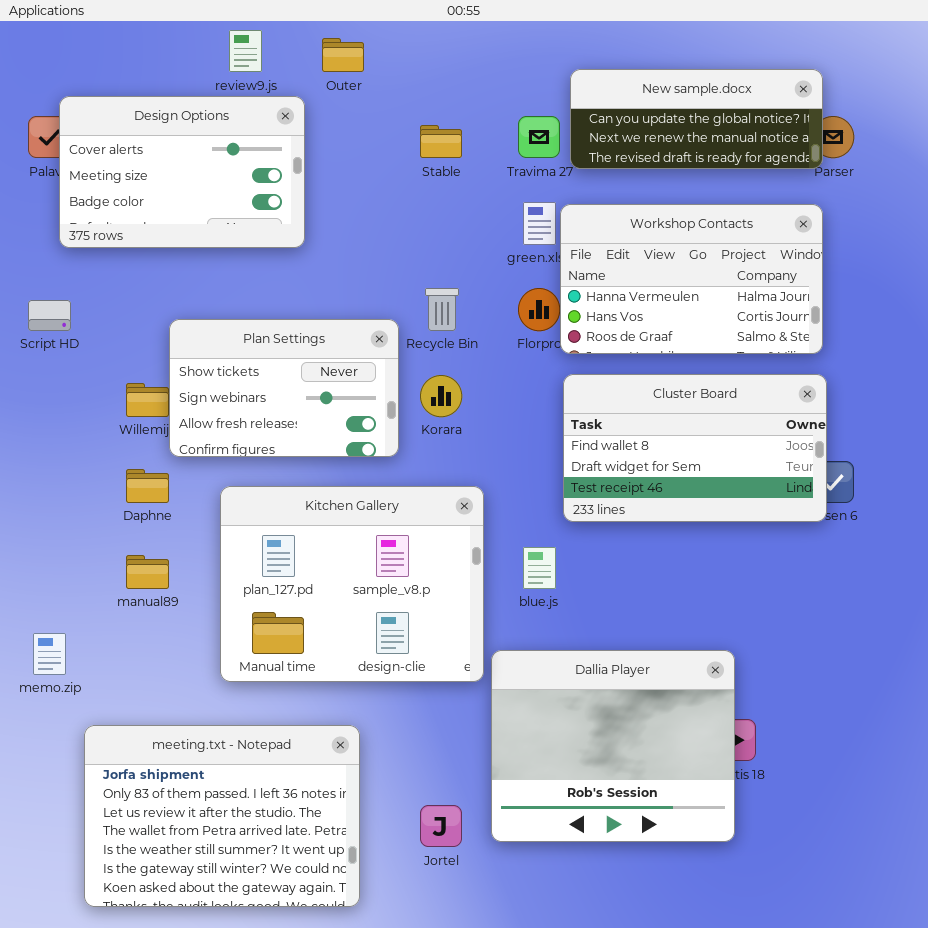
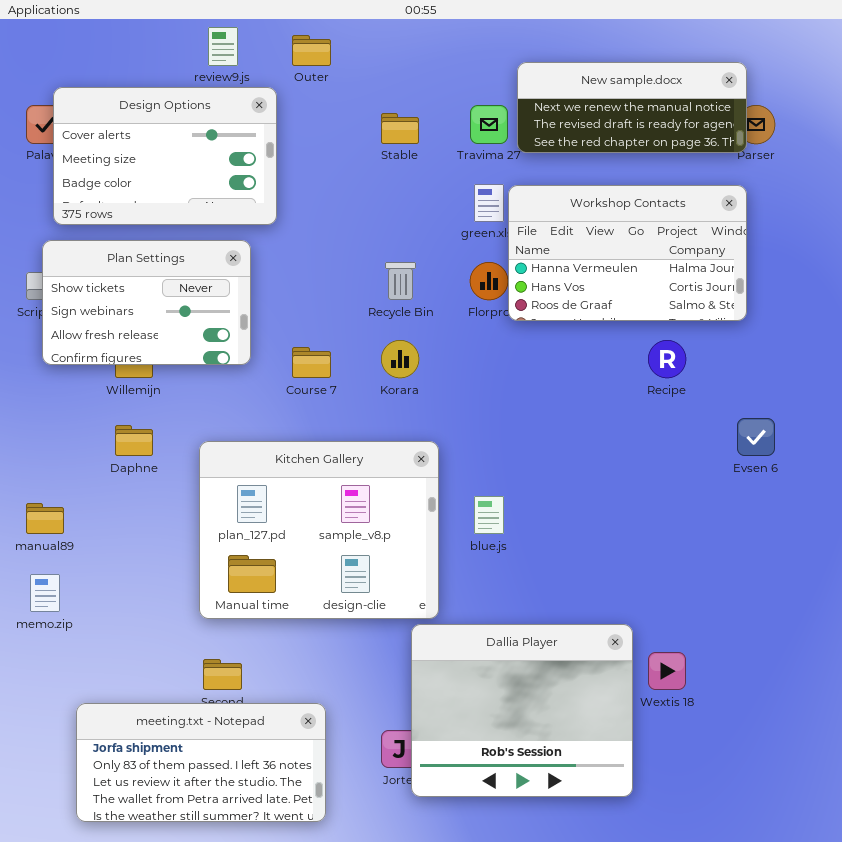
New sample.docx: [570,69,823,169] -> [517,62,747,153], scrolled down 1 row
Plan Settings: [169,319,399,457] -> [42,240,251,365], moved
Cluster Board: [563,374,827,522] -> none, closed
manual89: [126,555,169,589] -> [26,503,64,534], moved
Dallia Player: [491,650,735,842] -> [411,624,633,797], moved
meeting.txt - Notepad: [84,725,360,907] -> [76,703,326,822], resized

